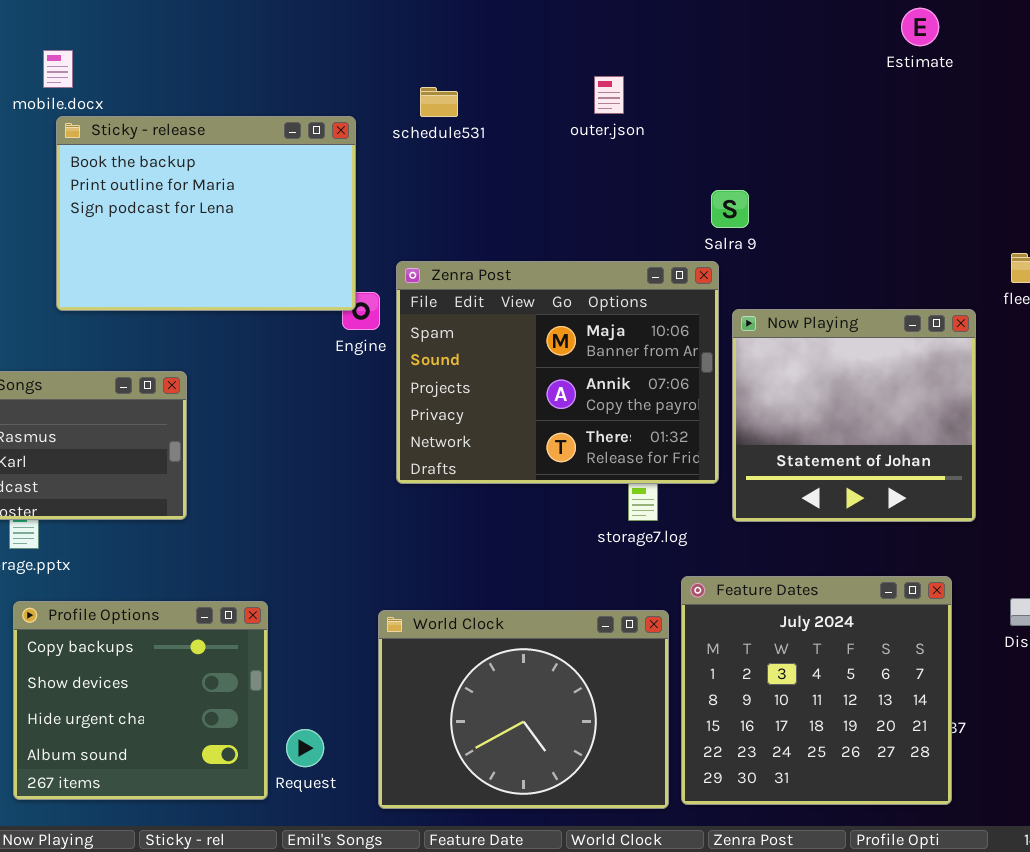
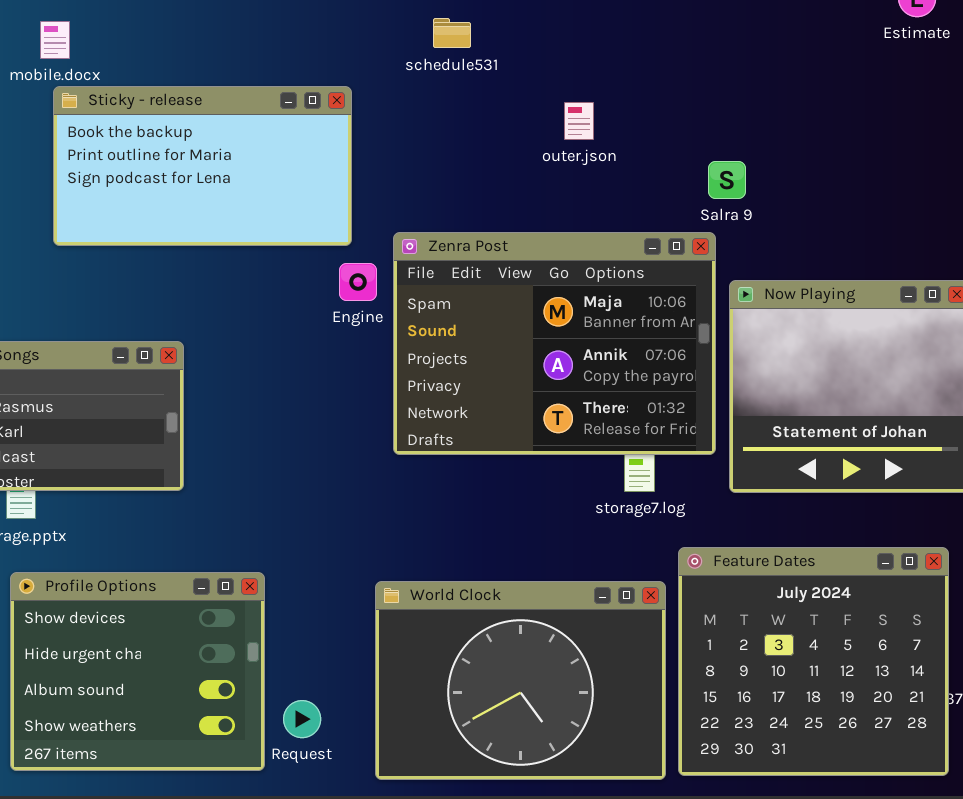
outer.json: [594,76,624,114] -> [564,102,594,140], moved
schedule531: [420,87,458,117] -> [433,18,471,48], moved
Sticky - release: [56,116,356,311] -> [53,86,352,246], resized
Profile Options: [13,601,268,800] -> [10,572,265,771], scrolled down 1 row

